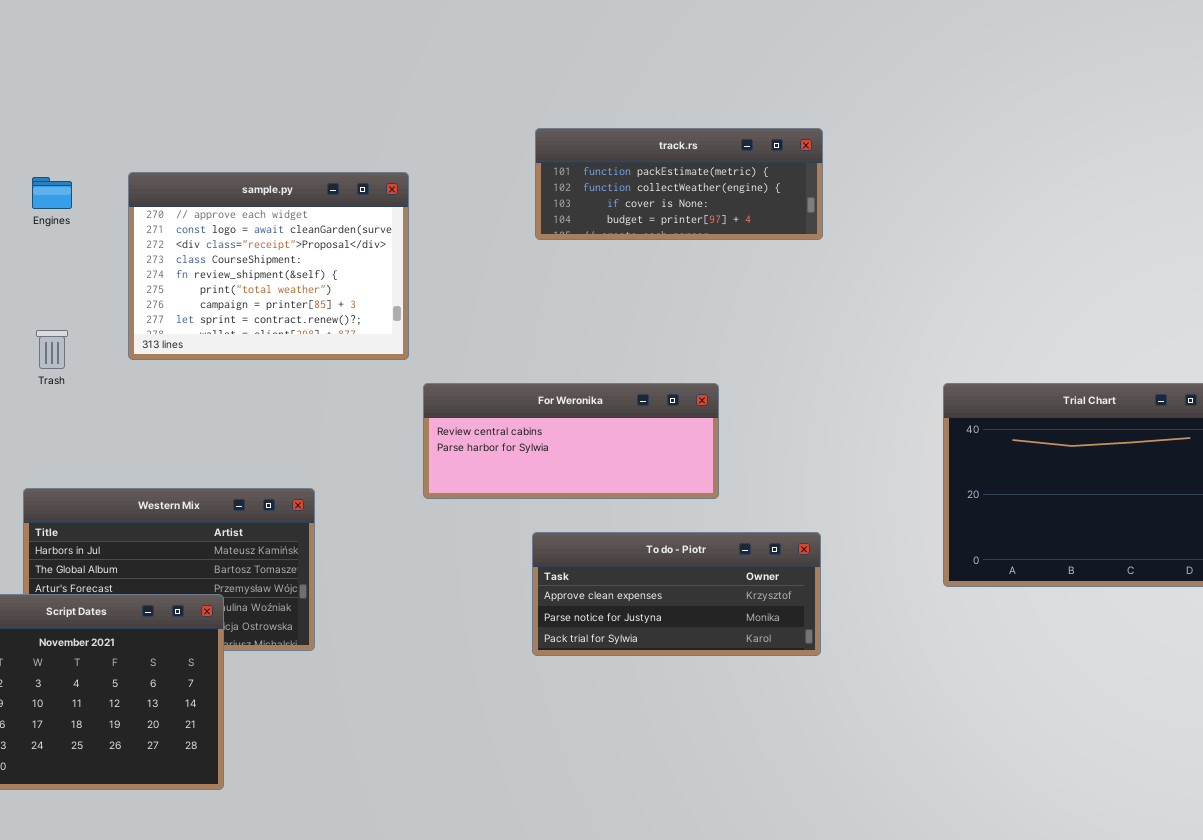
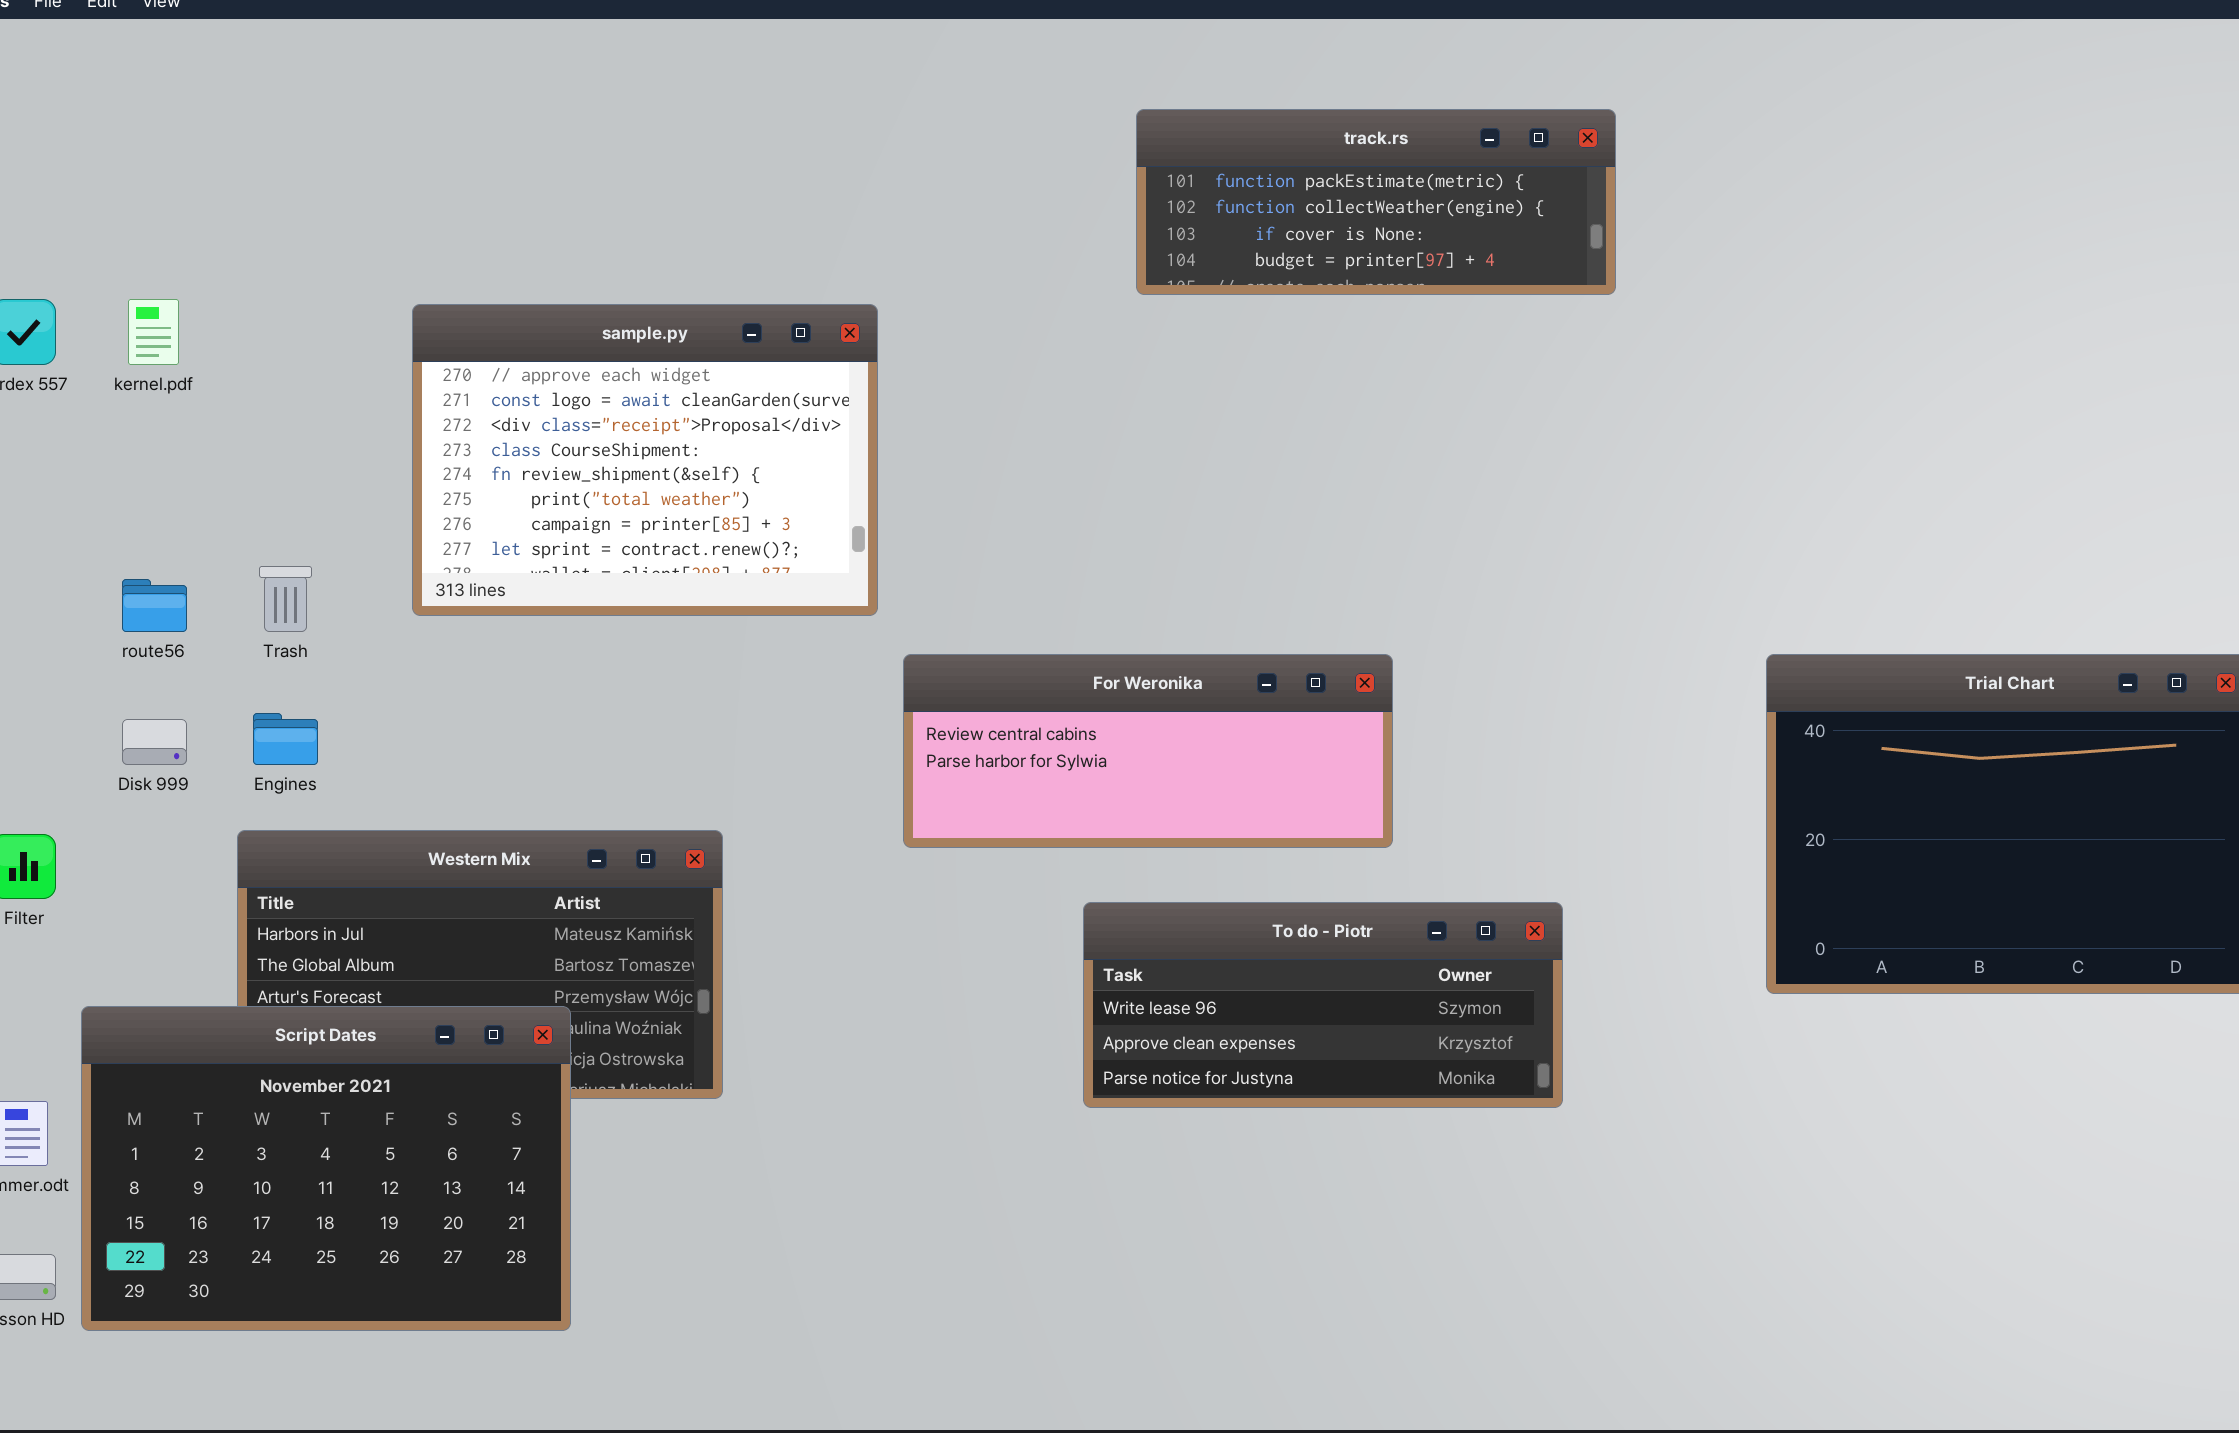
track.rs: [535,128,823,240] -> [1136,109,1616,295], moved
Engines: [32,177,72,209] -> [253,713,318,765], moved
To do - Piotr: [532,532,821,656] -> [1083,902,1563,1108], scrolled up 1 row

